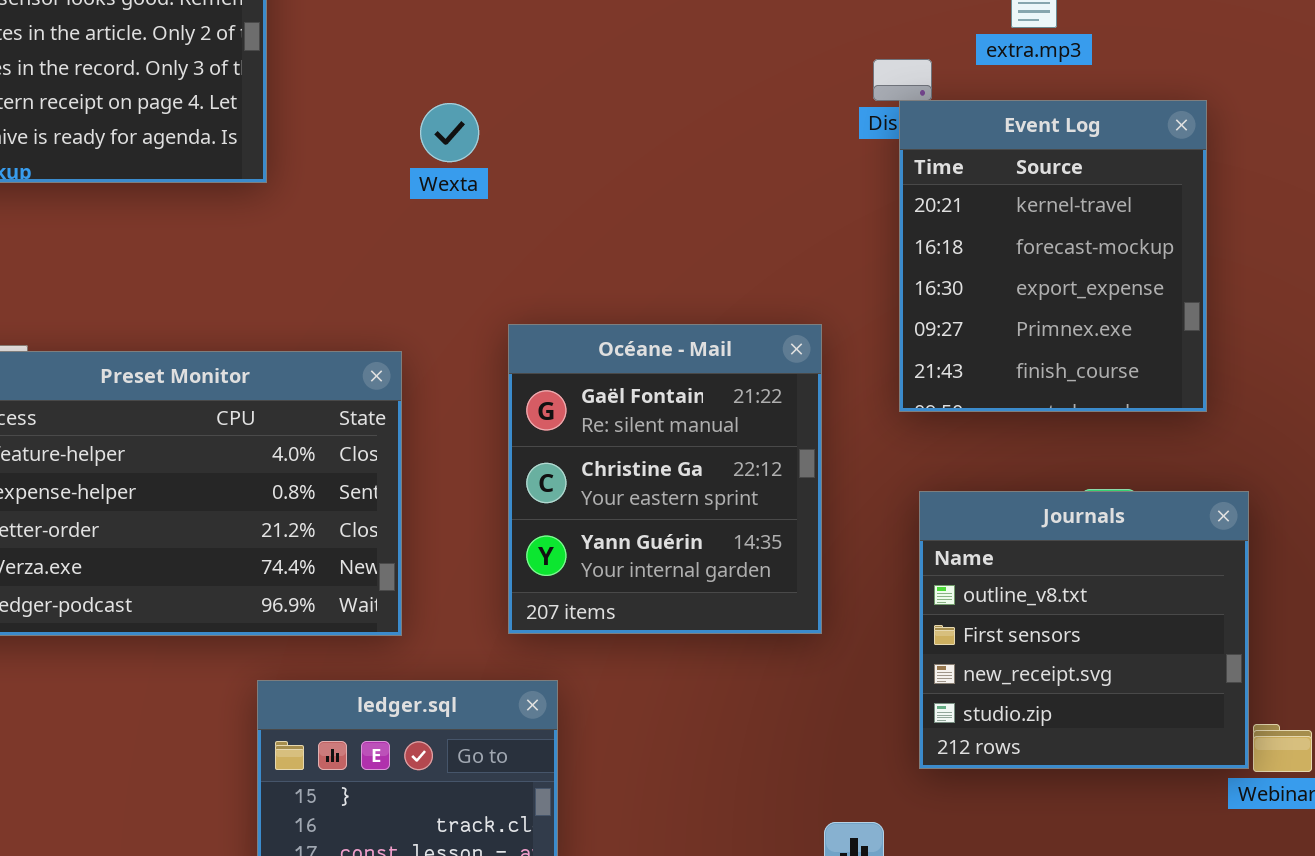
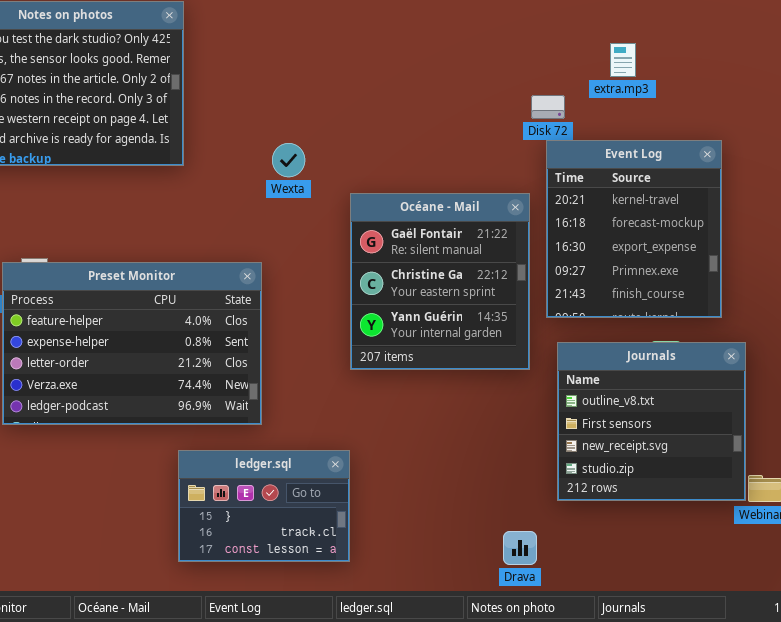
Event Log: [899,100,1207,412] -> [546,140,722,318], moved
Wexta: [420,103,479,162] -> [272,143,305,177], moved
Océane - Mail: [508,324,822,634] -> [350,193,530,370], moved

